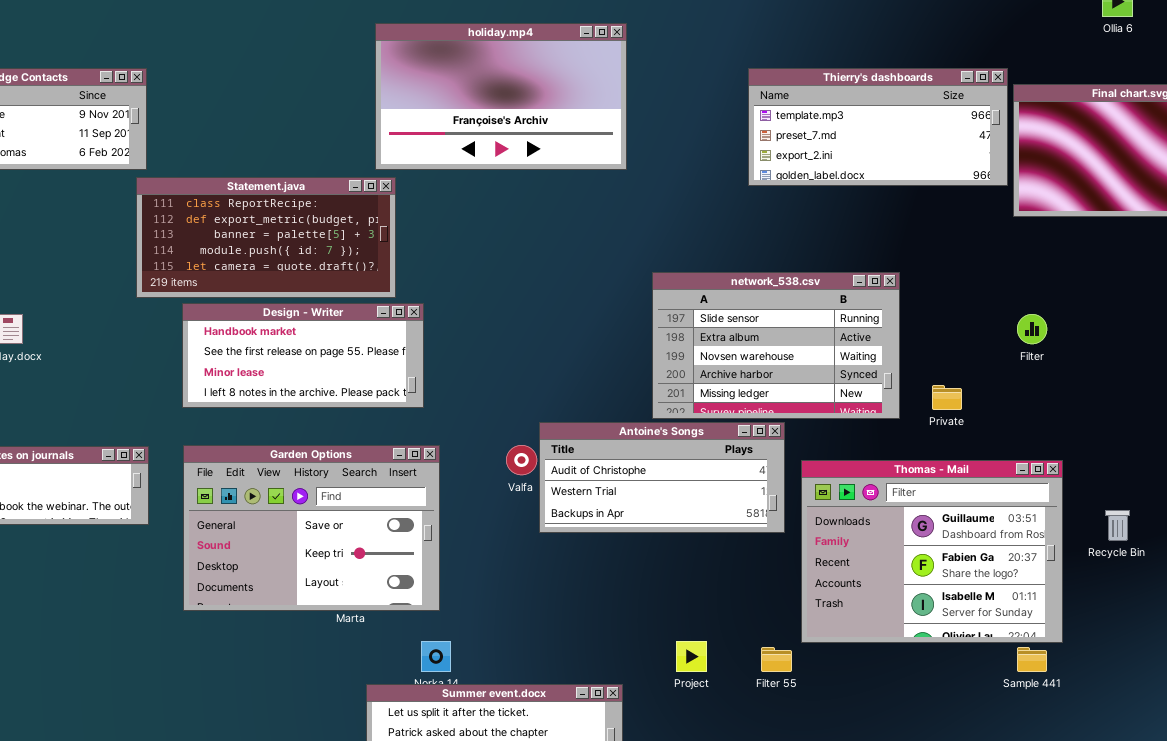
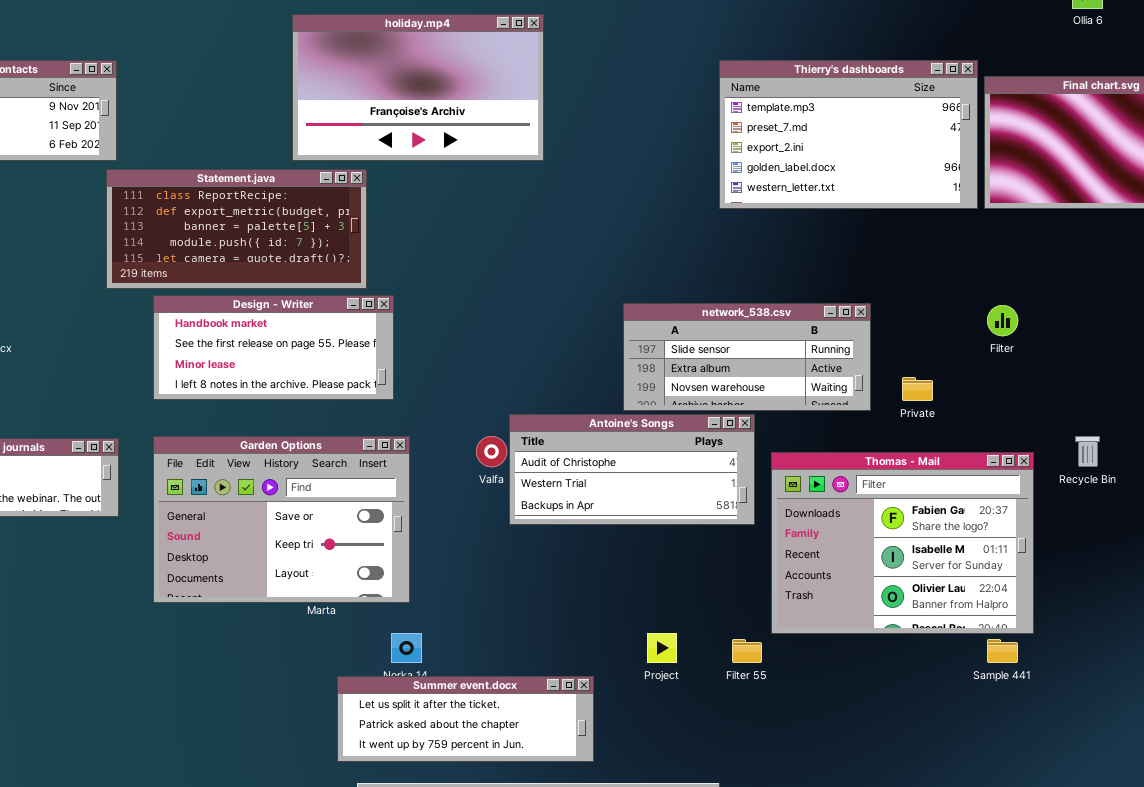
holiday.mp4: [375,23,627,170] -> [292,14,544,161], moved
Thierry's dashboards: [748,68,1008,186] -> [719,60,978,209], resized
network_538.csv: [652,272,900,419] -> [623,303,871,411], resized
Thomas - Mail: [801,460,1063,643] -> [771,452,1034,634], scrolled down 1 row
Recycle Bin: [1105,510,1130,541] -> [1075,436,1100,467], moved

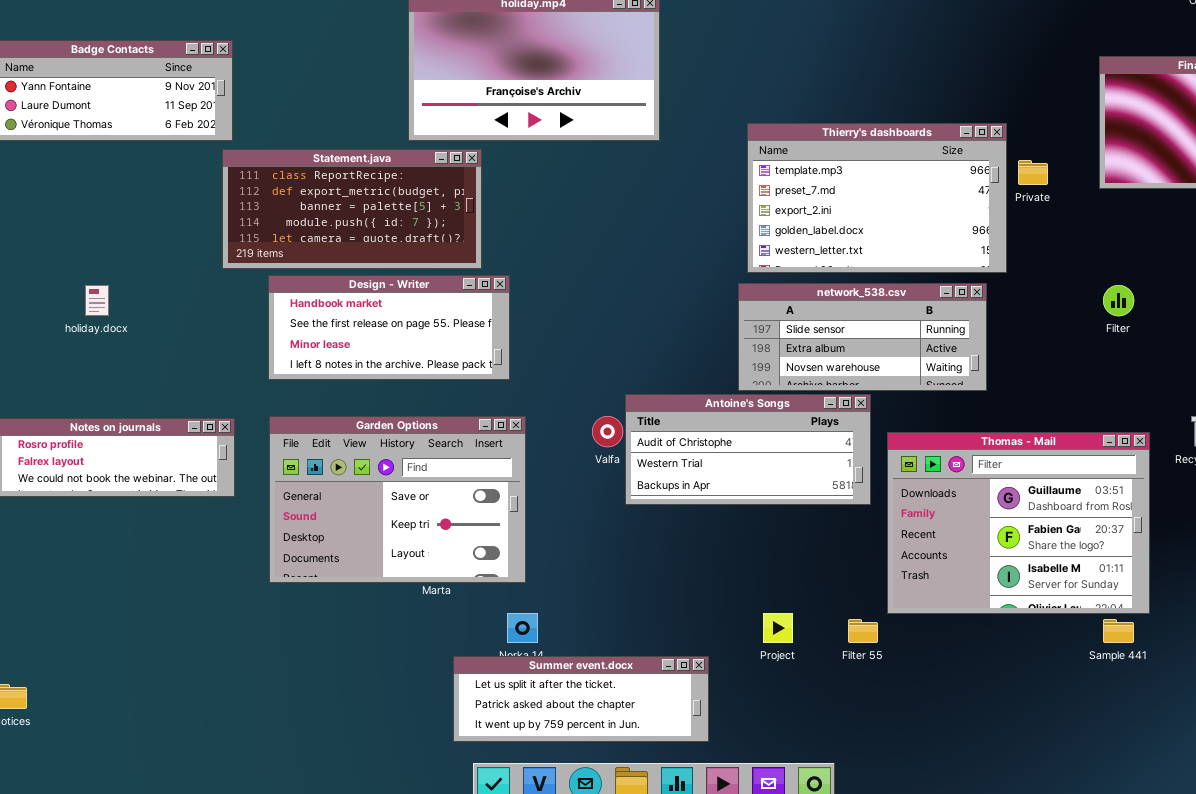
Thierry's dashboards: [719,60,978,209] -> [747,123,1007,273], moved
Private: [902,377,933,401] -> [1018,160,1048,185], moved
Thomas - Mail: [771,452,1034,634] -> [887,432,1150,614], scrolled up 1 row

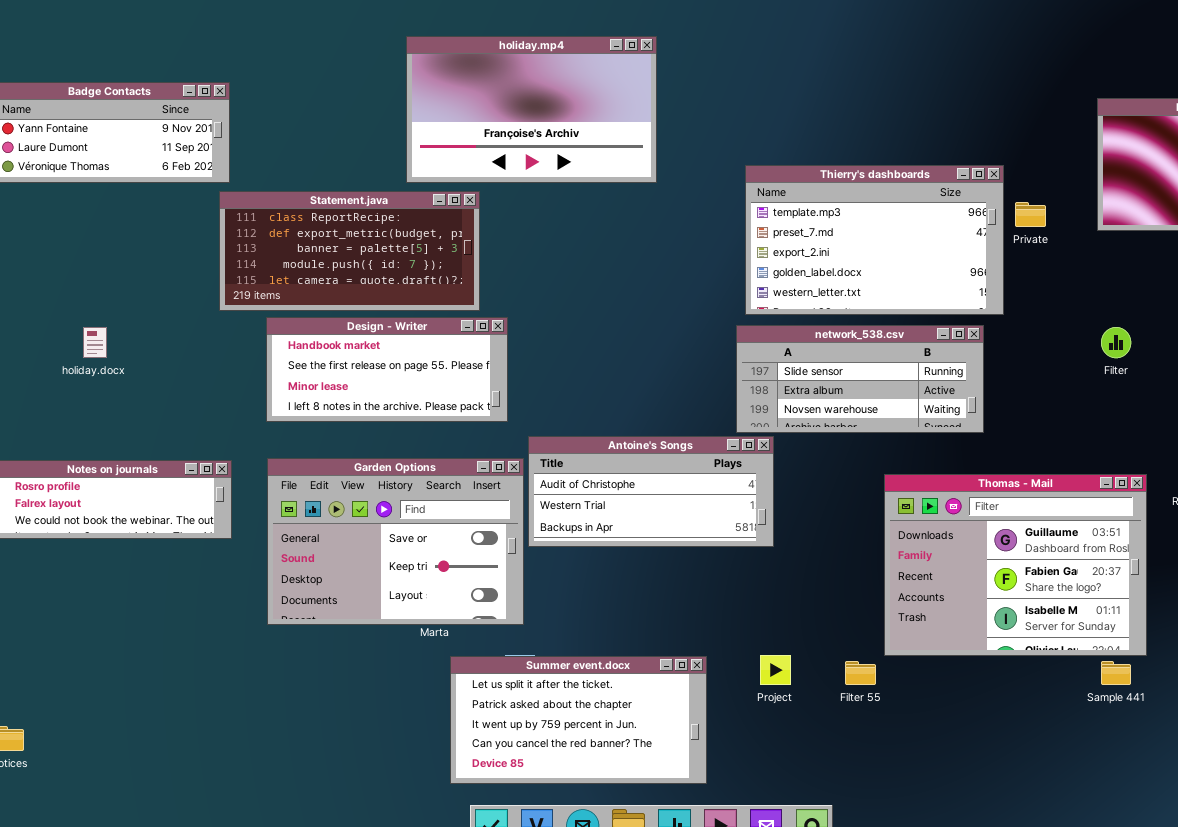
Antoine's Songs: [625,394,871,505] -> [528,436,774,547], moved
Summer event.docx: [453,656,709,742] -> [450,656,707,784], resized

